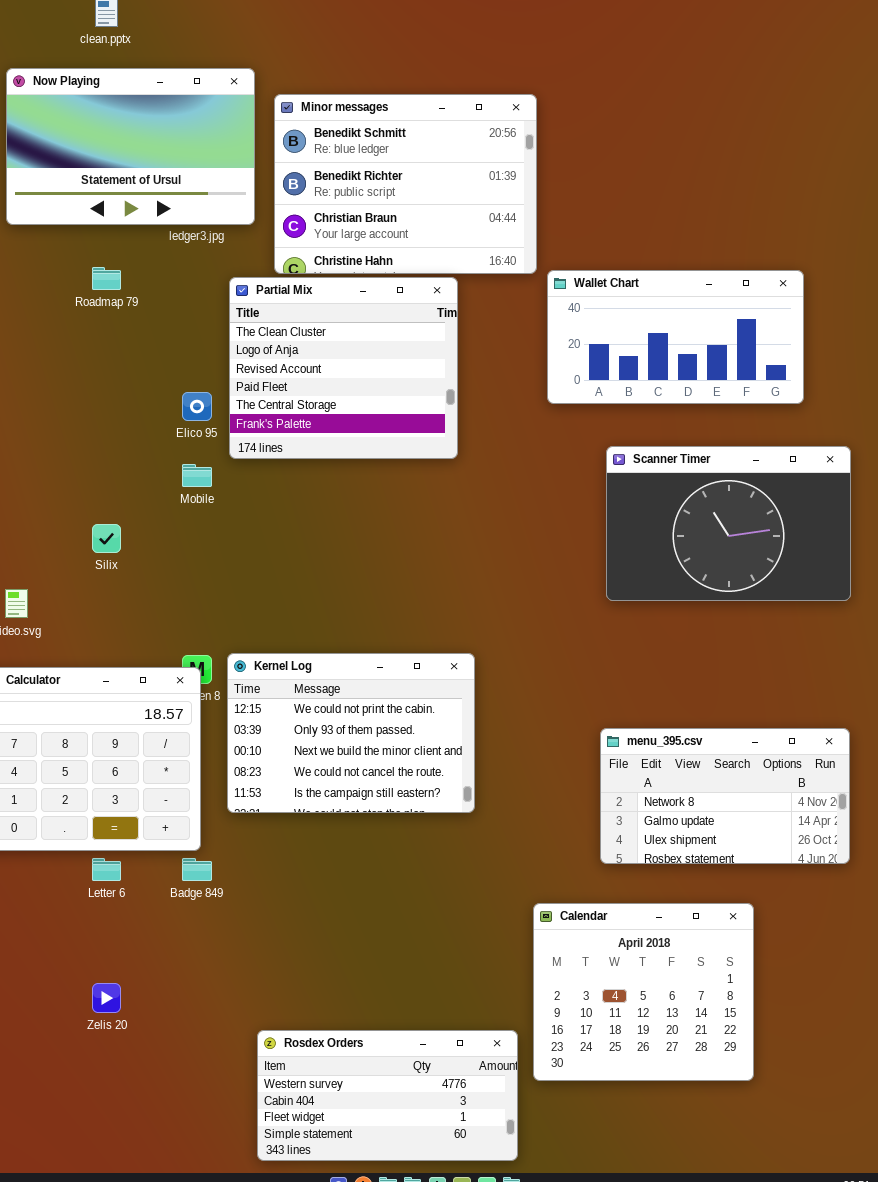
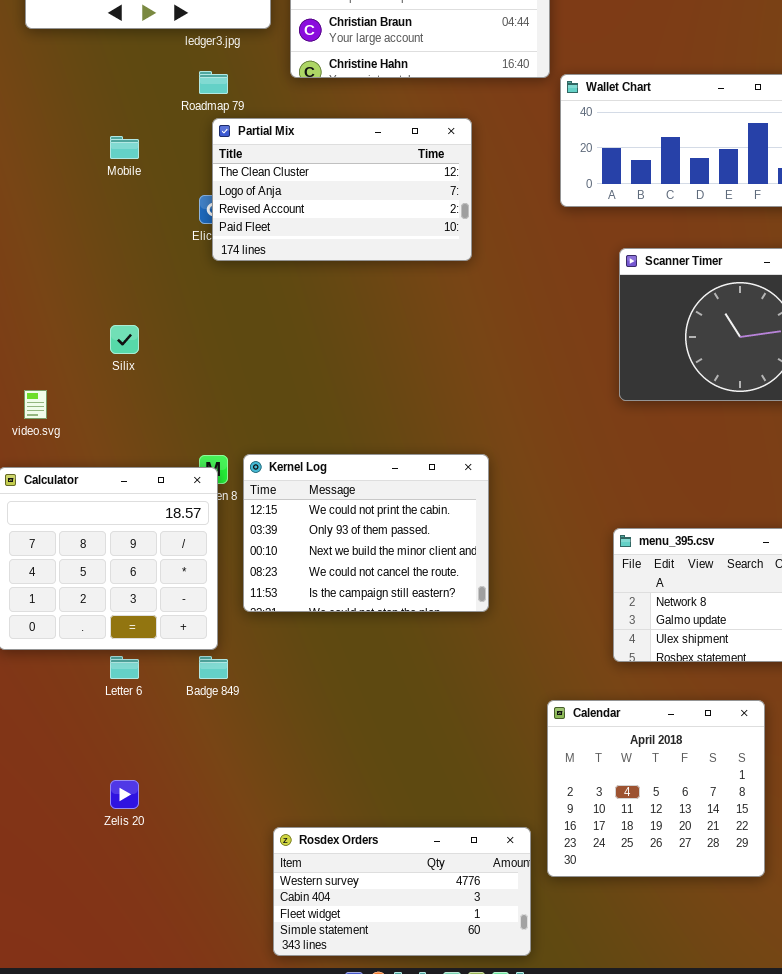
Roadmap 79: [92,267,121,290] -> [199,71,228,94], moved
Partial Mix: [229,277,458,459] -> [212,118,472,261], resized
Mobile: [182,464,212,487] -> [110,136,139,159], moved

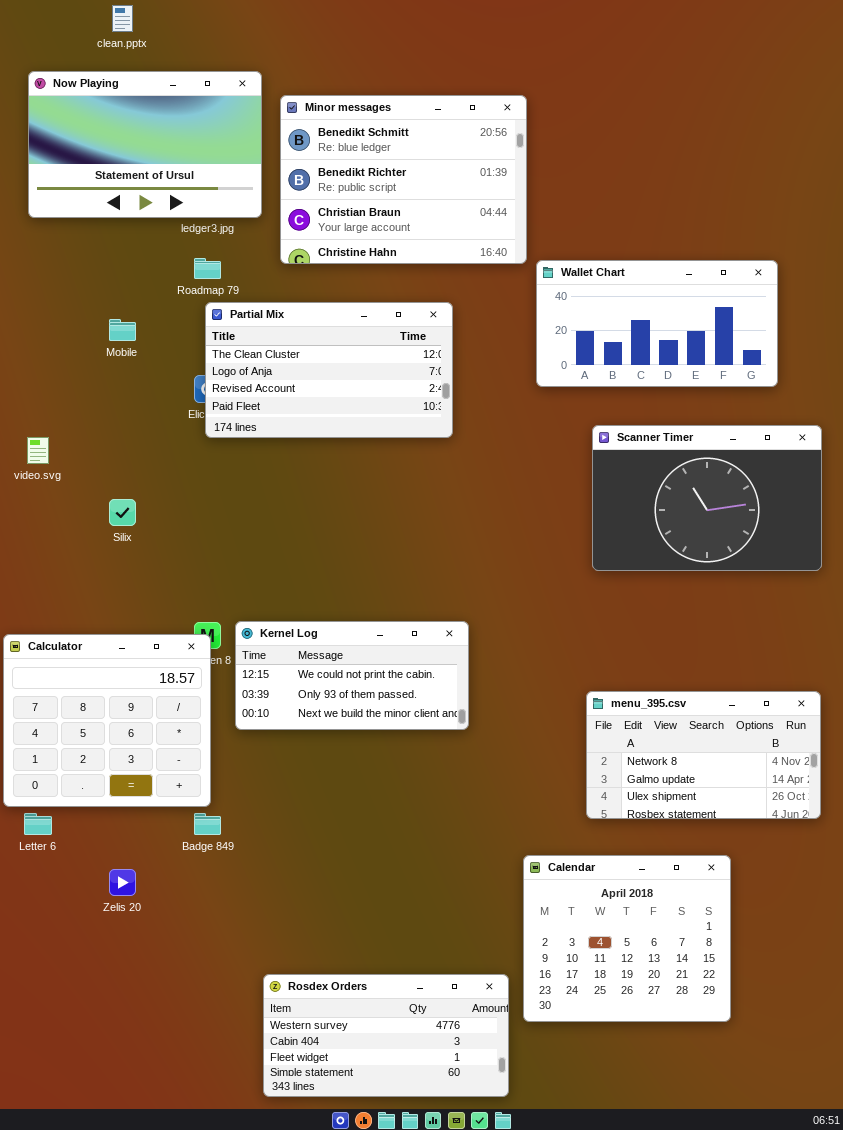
video.svg: [24,390,47,419] -> [27,437,49,464], moved
Kernel Log: [243,454,489,612] -> [235,621,469,730], resized
Letter 6: [110,656,139,679] -> [24,813,52,835], moved
Zelis 20: [110,780,139,809] -> [109,869,136,896], moved

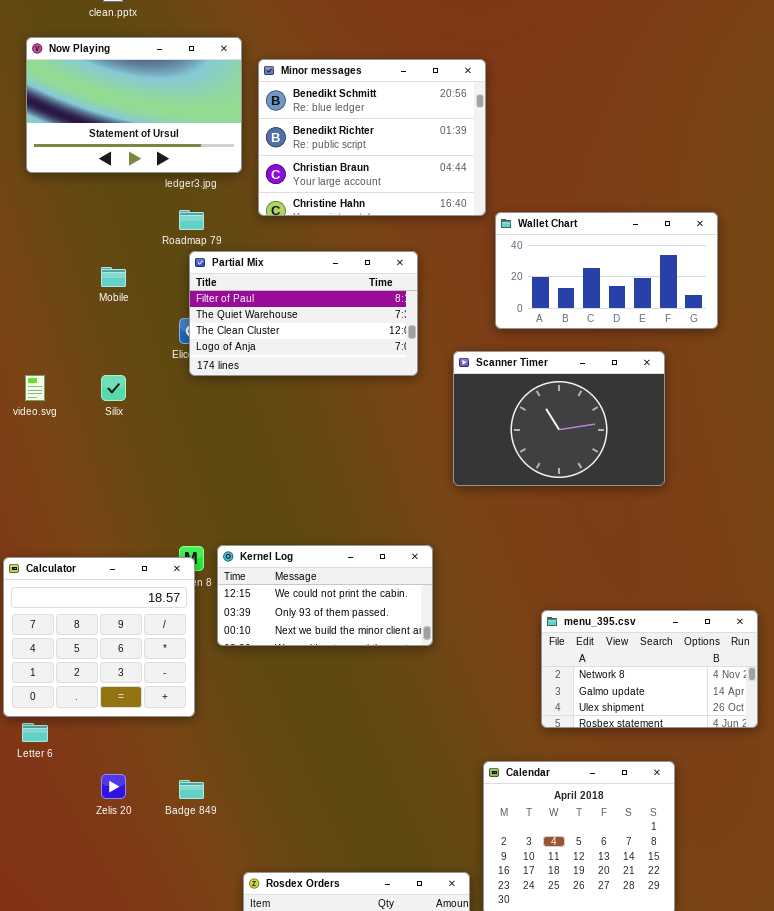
Partial Mix: [205,302,453,438] -> [189,251,418,376], scrolled up 2 rows
Scanner Timer: [592,425,822,571] -> [453,351,665,486], moved
Silix: [109,499,136,526] -> [101,375,126,401], moved
Badge 849: [194,813,221,835] -> [179,780,204,799], moved

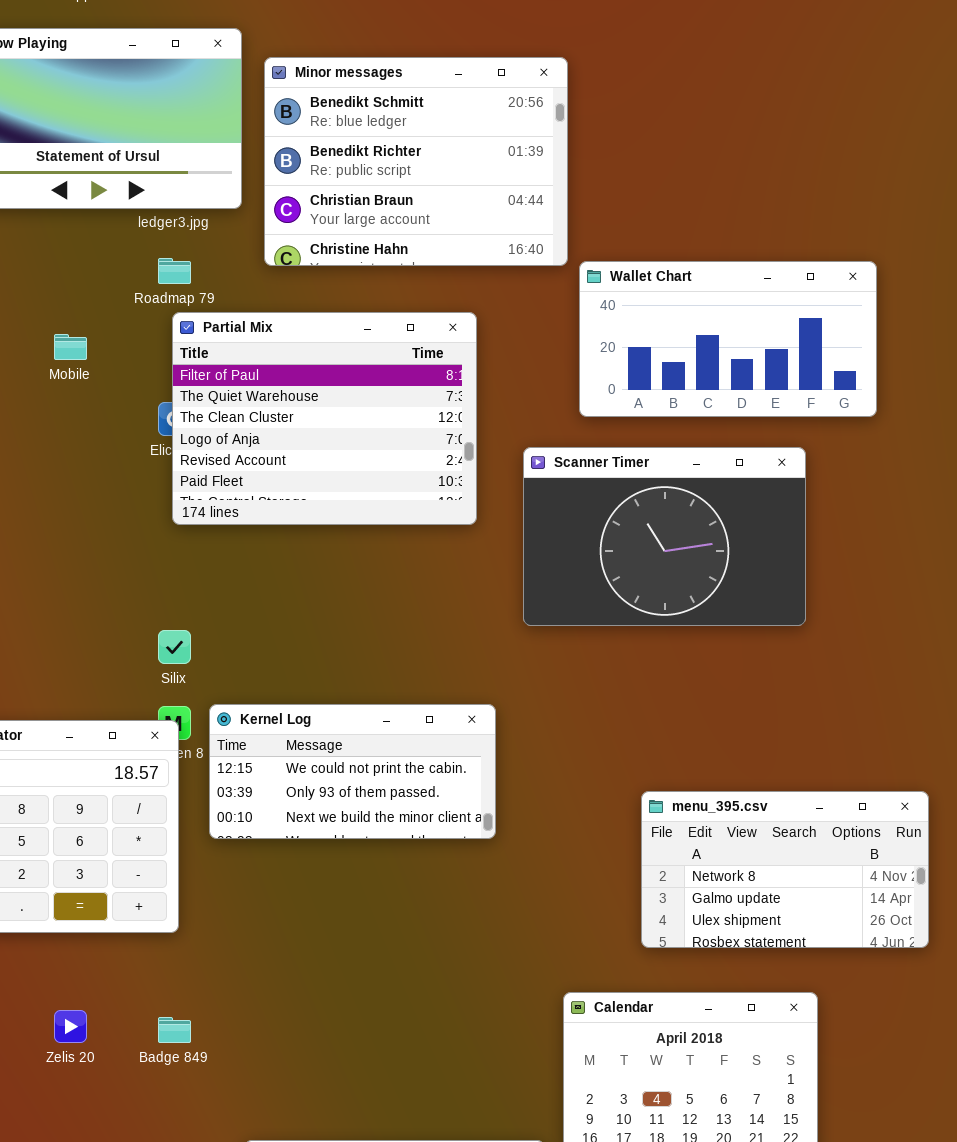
Partial Mix: [189,251,418,376] -> [172,312,477,525], resized
Silix: [101,375,126,401] -> [158,630,191,664], moved

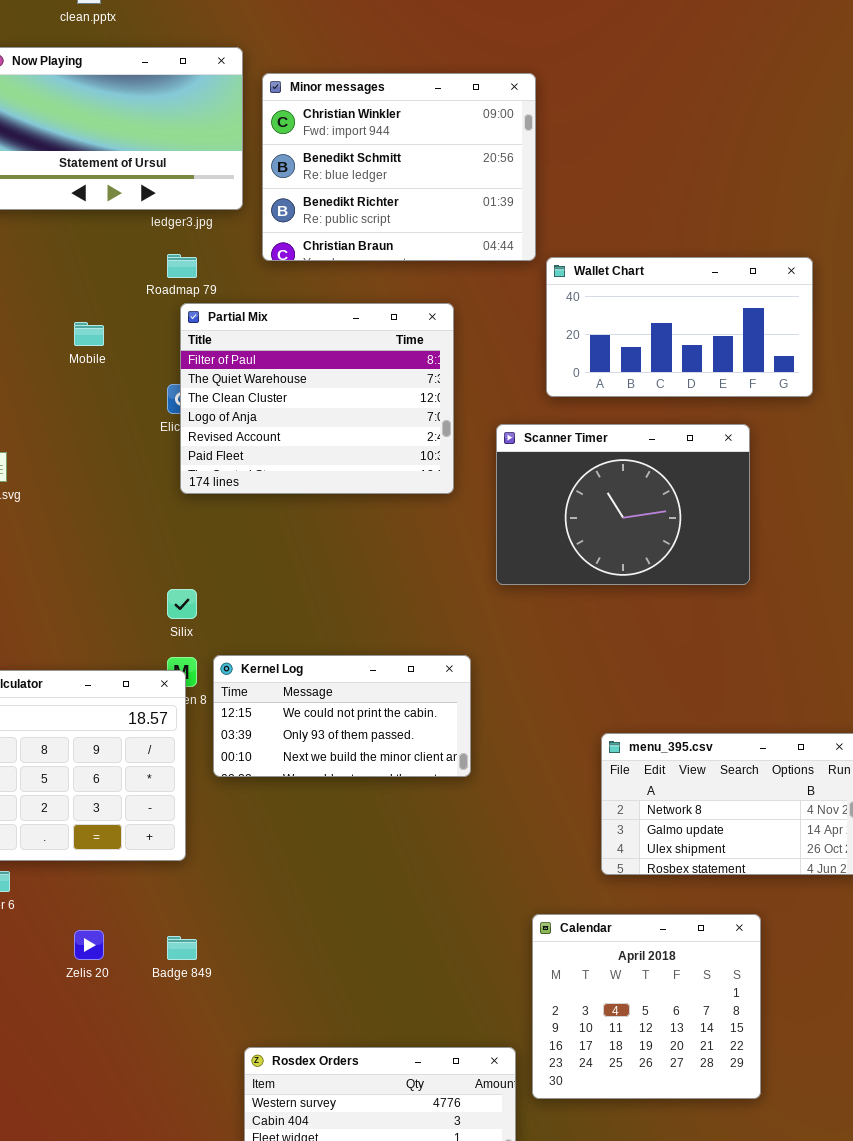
Minor messages: [264,57,568,266] -> [262,73,536,261], scrolled up 1 row

